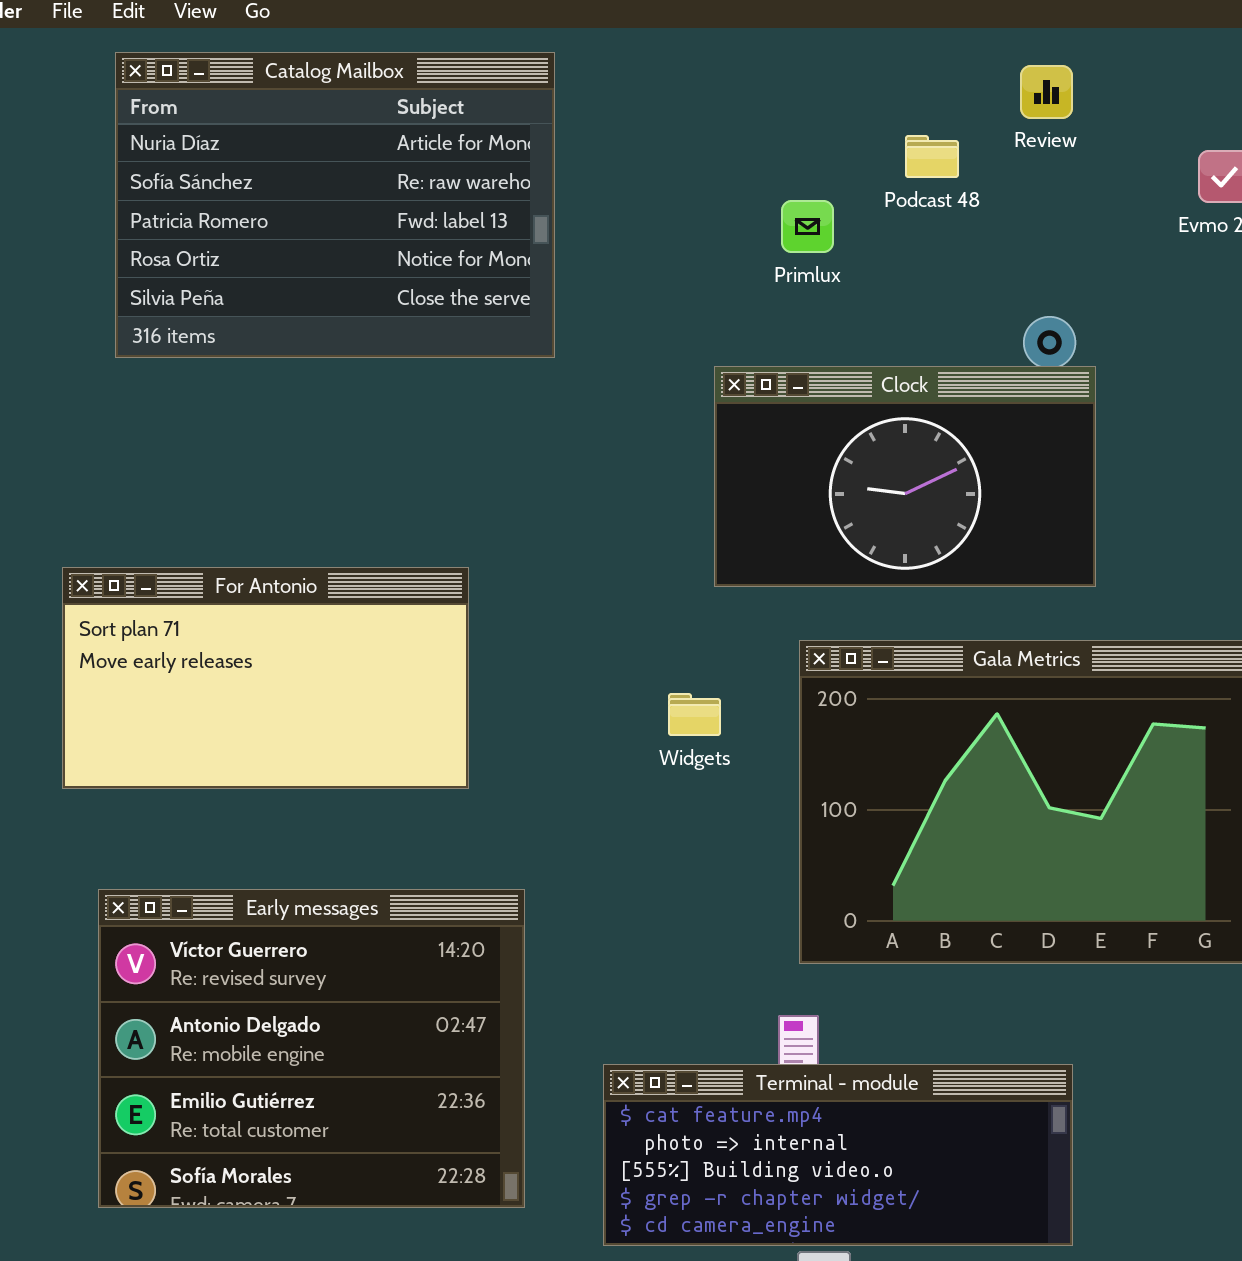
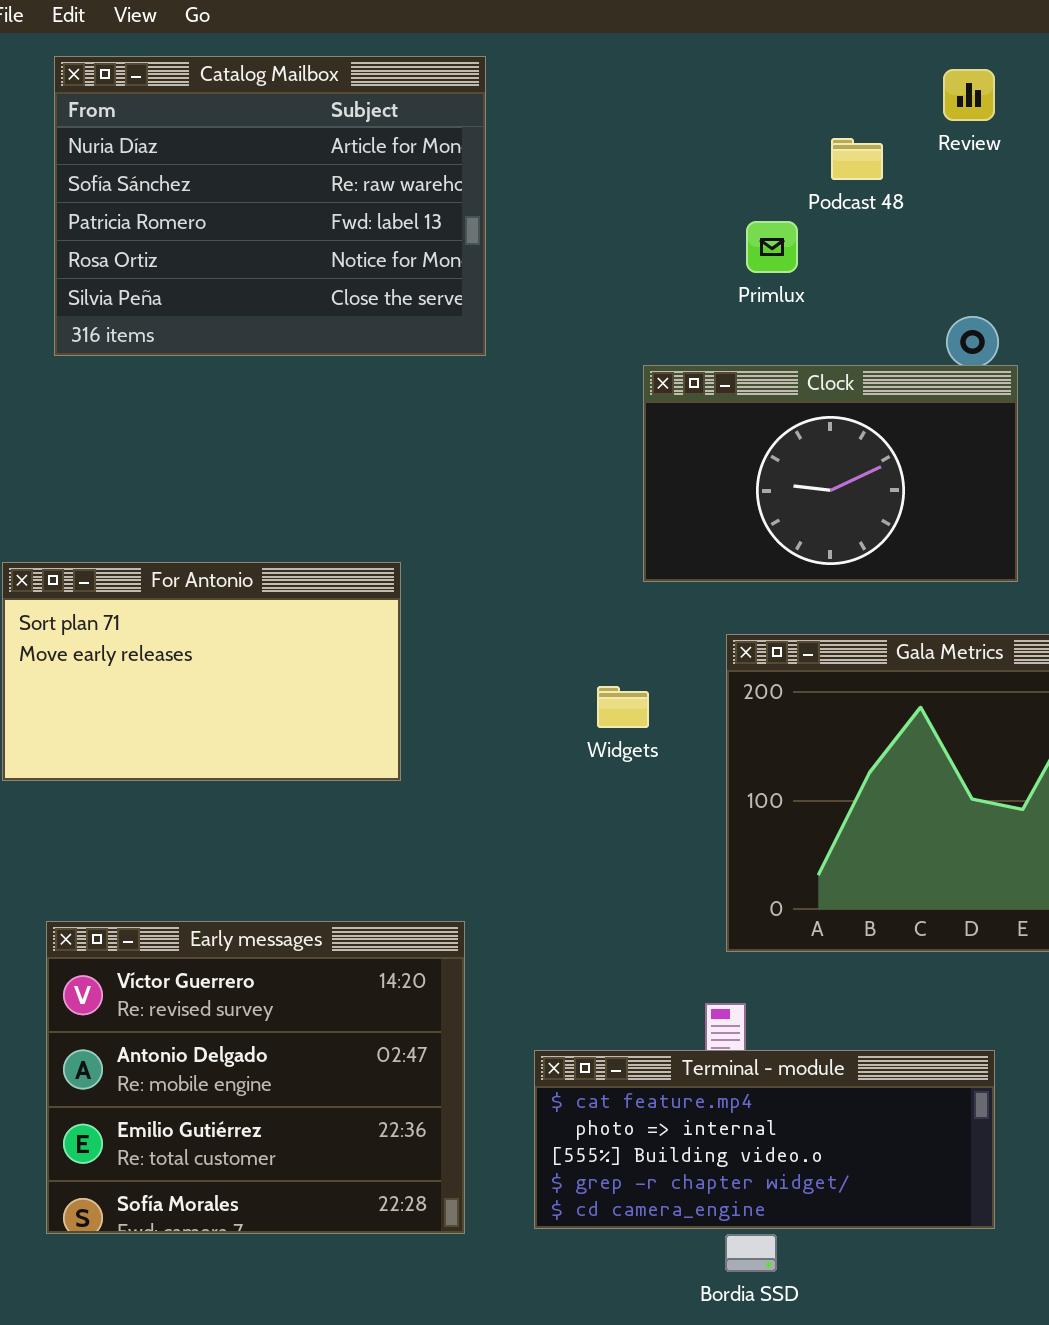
Primlux: [781,200,834,253] -> [746,221,798,273], moved
Early messages: [98,889,525,1208] -> [46,921,465,1234], moved

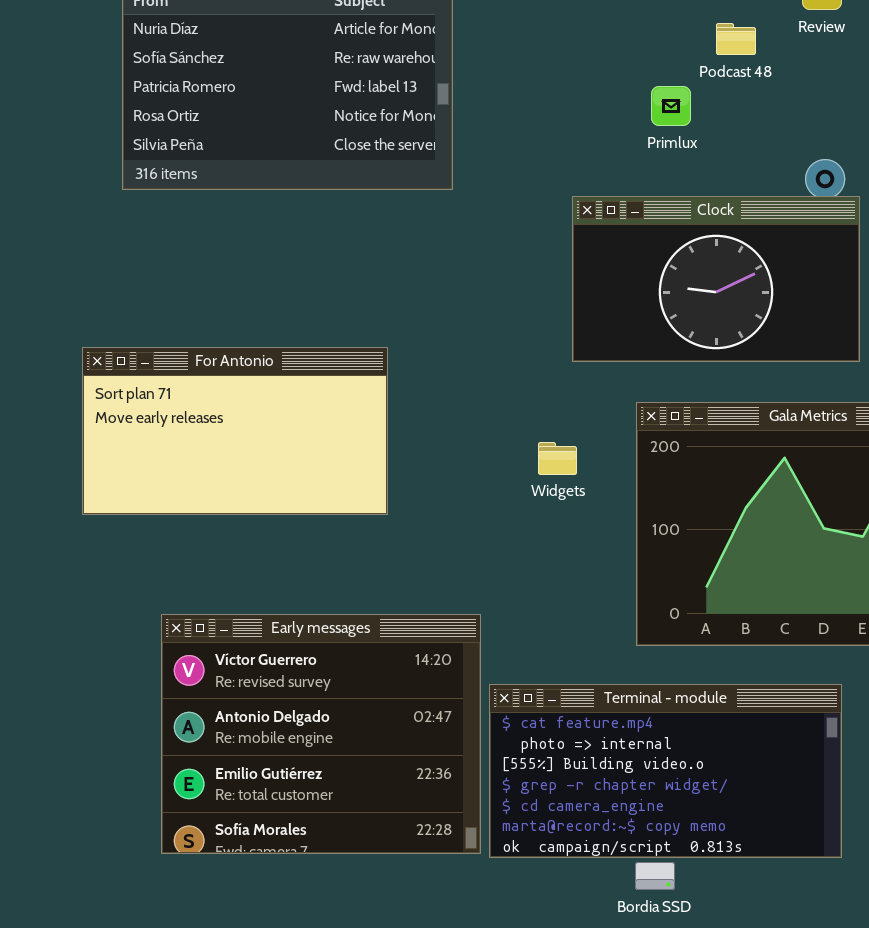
Early messages: [46,921,465,1234] -> [161,614,481,854], moved
Terminal - module: [534,1050,995,1229] -> [489,684,842,858], resized

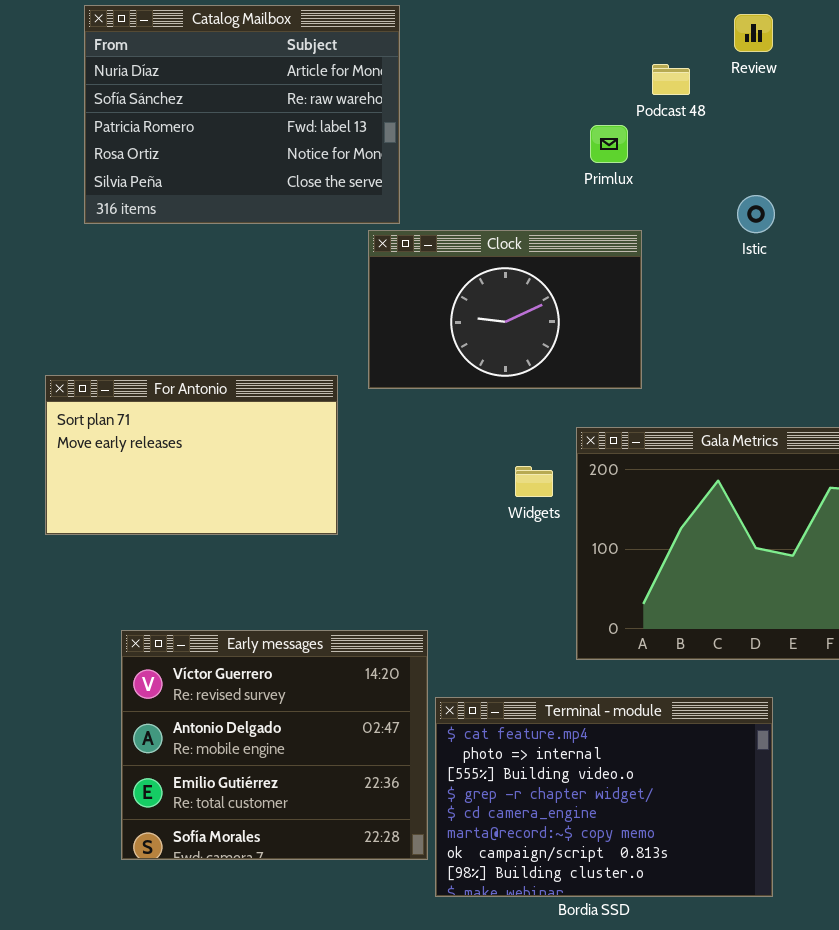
Clock: [572,196,860,362] -> [368,230,642,389], moved
Widgets: [538,442,577,475] -> [515,466,553,497], moved
Terminal - module: [489,684,842,858] -> [435,697,773,897], resized

